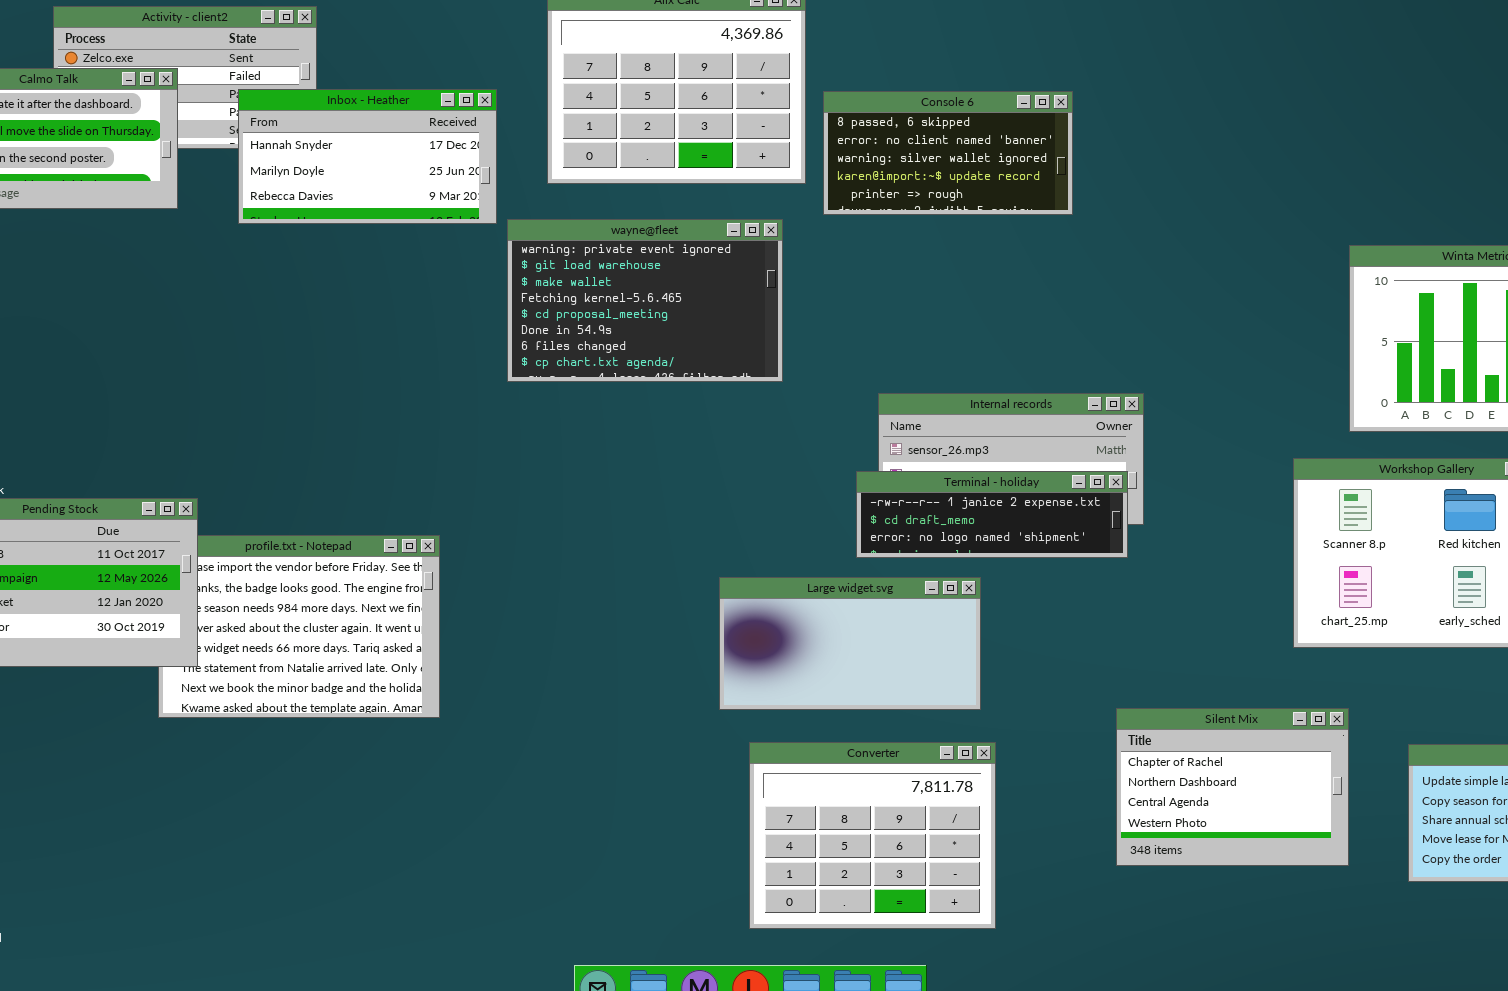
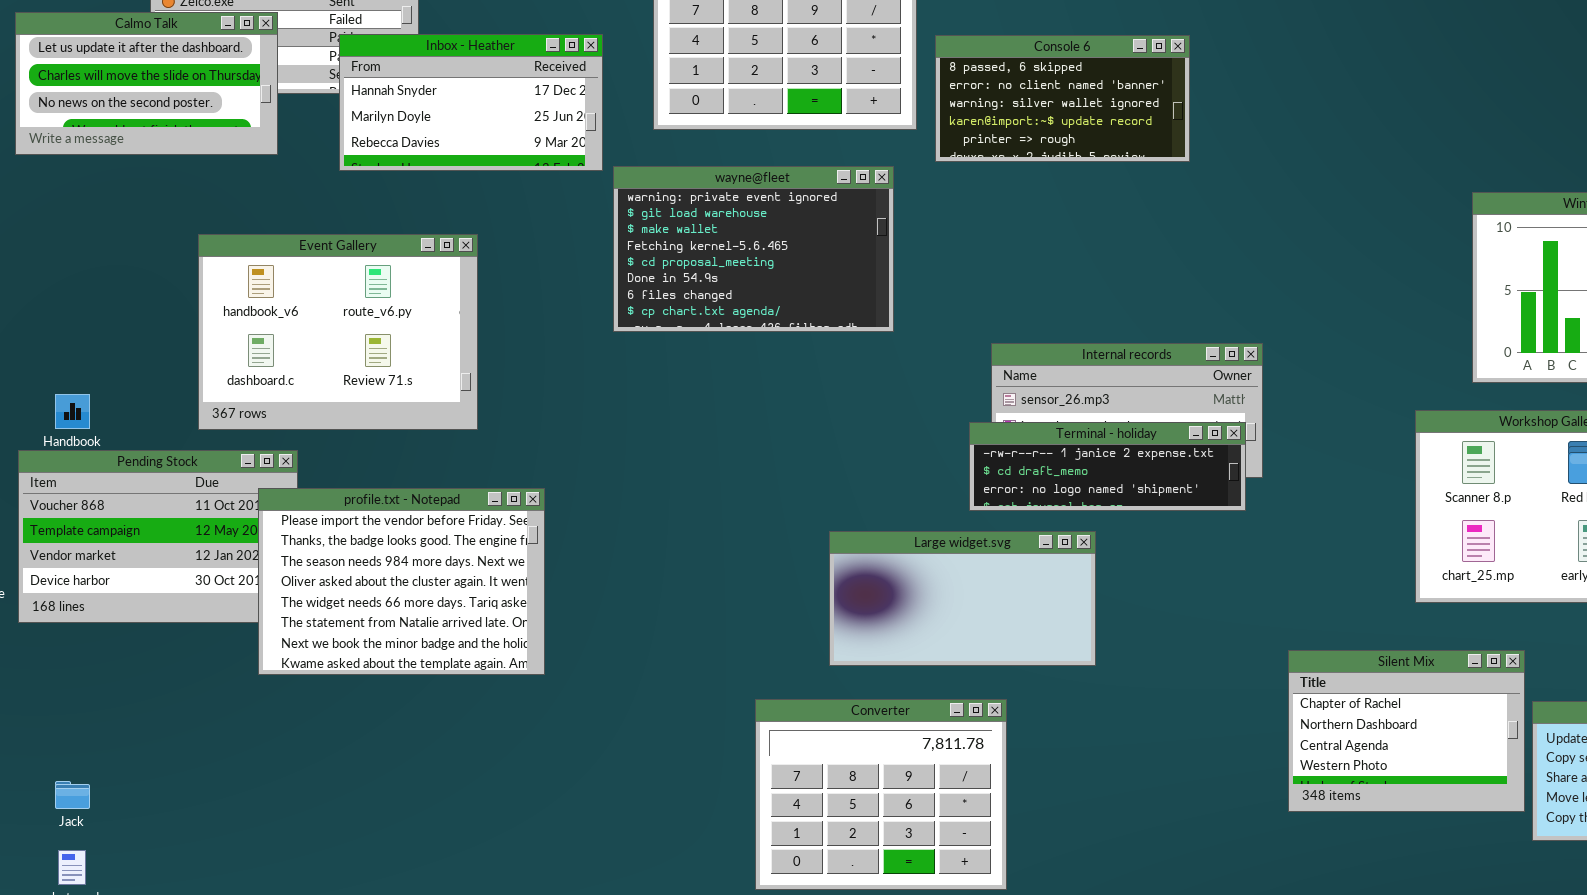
Event Gallery: none -> [198,234,478,430], opened
profile.txt - Notepad: [158,535,440,718] -> [258,488,545,675], raised
Silent Mix: [1116,708,1349,866] -> [1288,650,1525,812], moved
Converter: [749,742,996,929] -> [755,699,1007,890], moved

